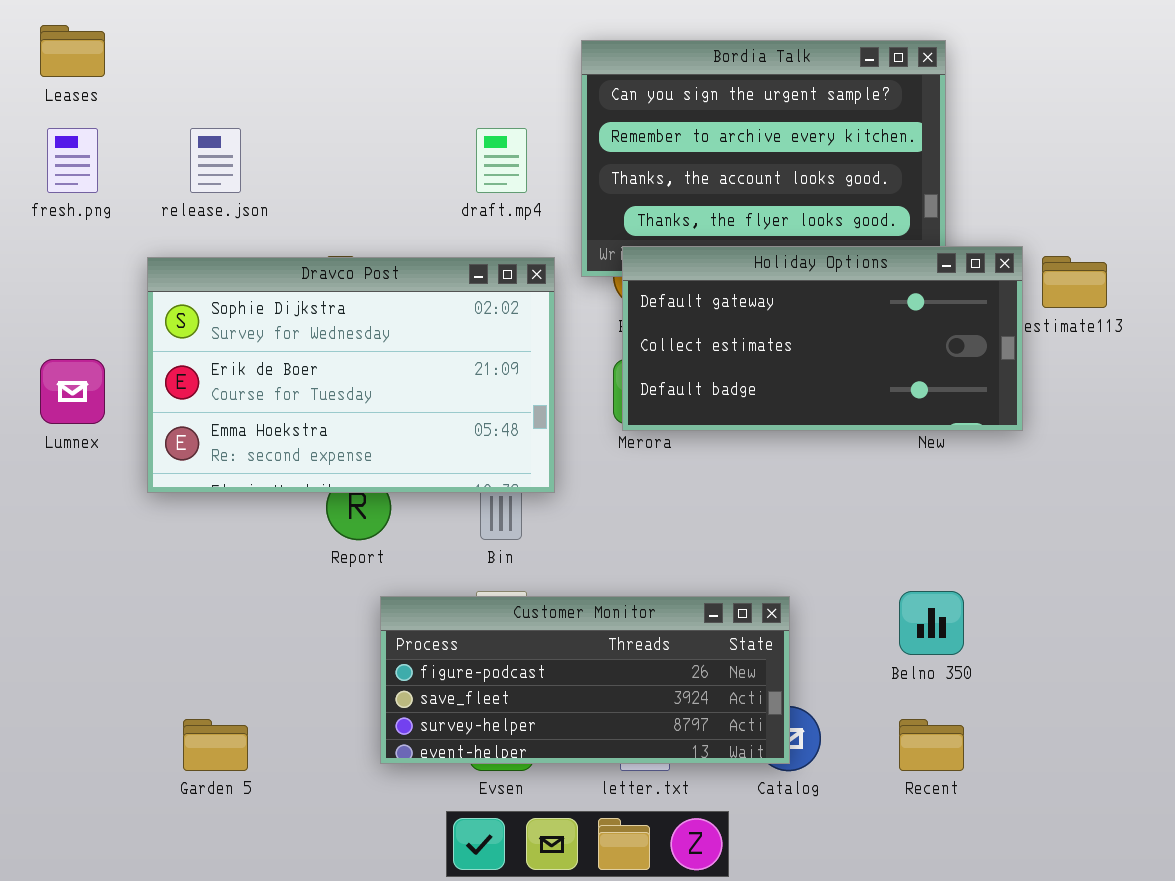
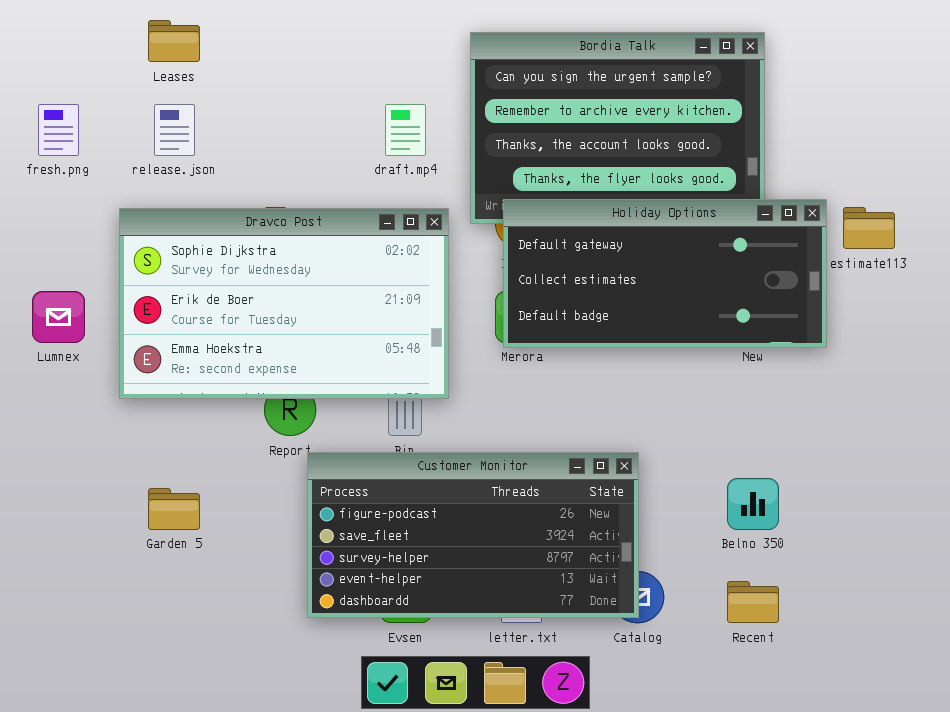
Leases: [40,25,105,77] -> [148,20,200,62], moved
Customer Monitor: [380,596,790,764] -> [307,452,639,618], resized
Garden 5: [183,719,248,771] -> [148,488,200,530], moved

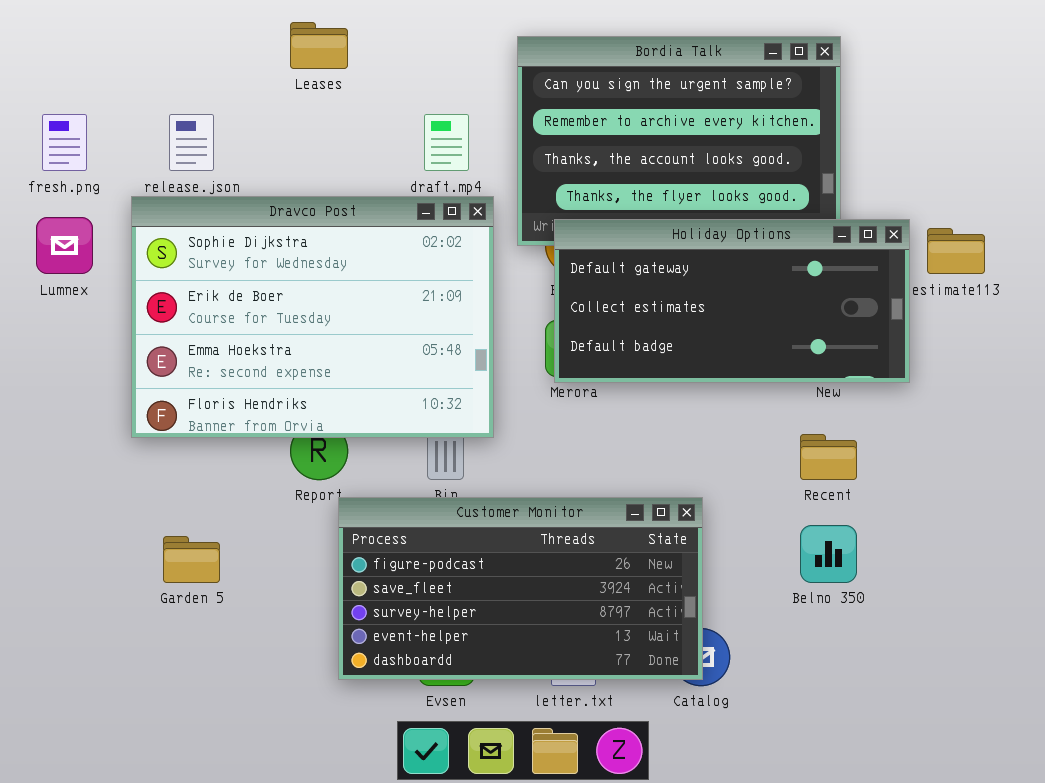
Leases: [148,20,200,62] -> [290,22,348,69], moved
Dravco Post: [119,208,449,399] -> [131,196,494,438], resized
Lumnex: [32,291,85,343] -> [36,217,93,274], moved
Recent: [727,581,779,623] -> [800,434,857,480], moved

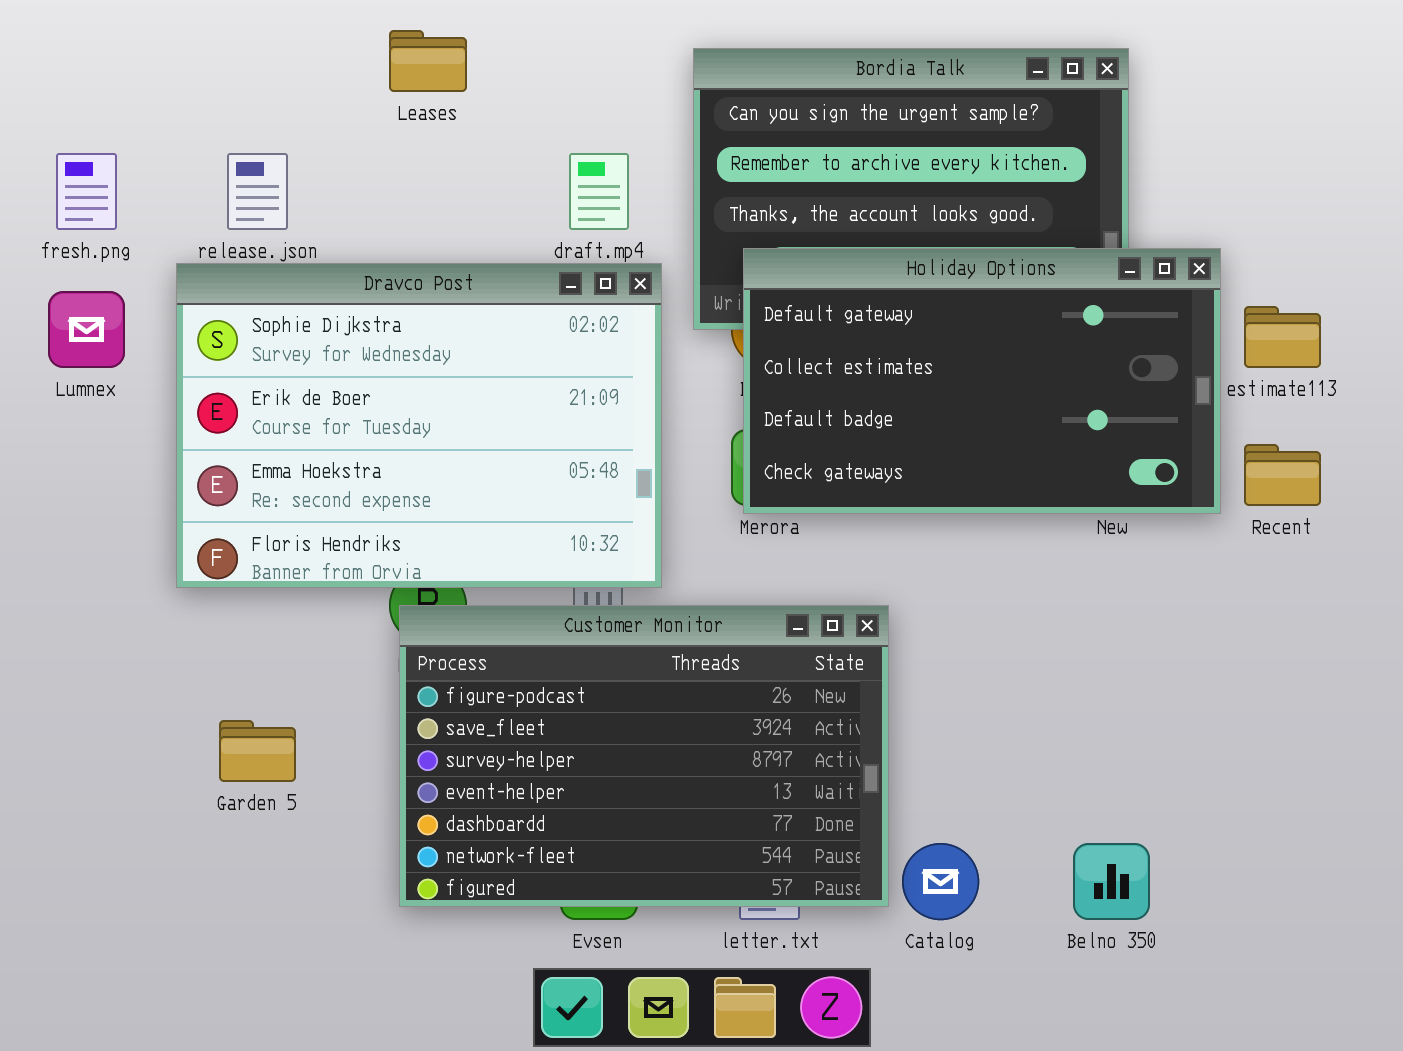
Holiday Options: [554,219,910,383] -> [743,248,1221,514], resized
Recent: [800,434,857,480] -> [1244,444,1321,506], moved
Customer Monitor: [338,497,703,680] -> [399,605,889,907], moved, resized
Belno 350: [800,525,857,583] -> [1073,843,1150,920], moved

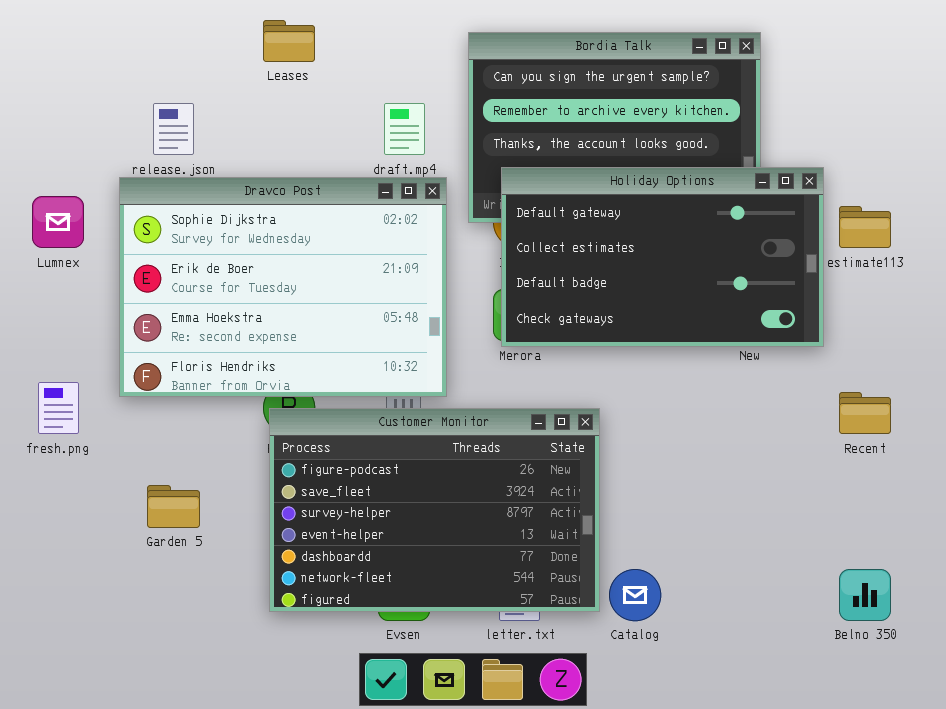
fresh.png: [56,153,117,230] -> [38,382,79,434], moved
Recent: [1244,444,1321,506] -> [839,392,891,434], moved
Belno 350: [1073,843,1150,920] -> [839,569,891,621], moved

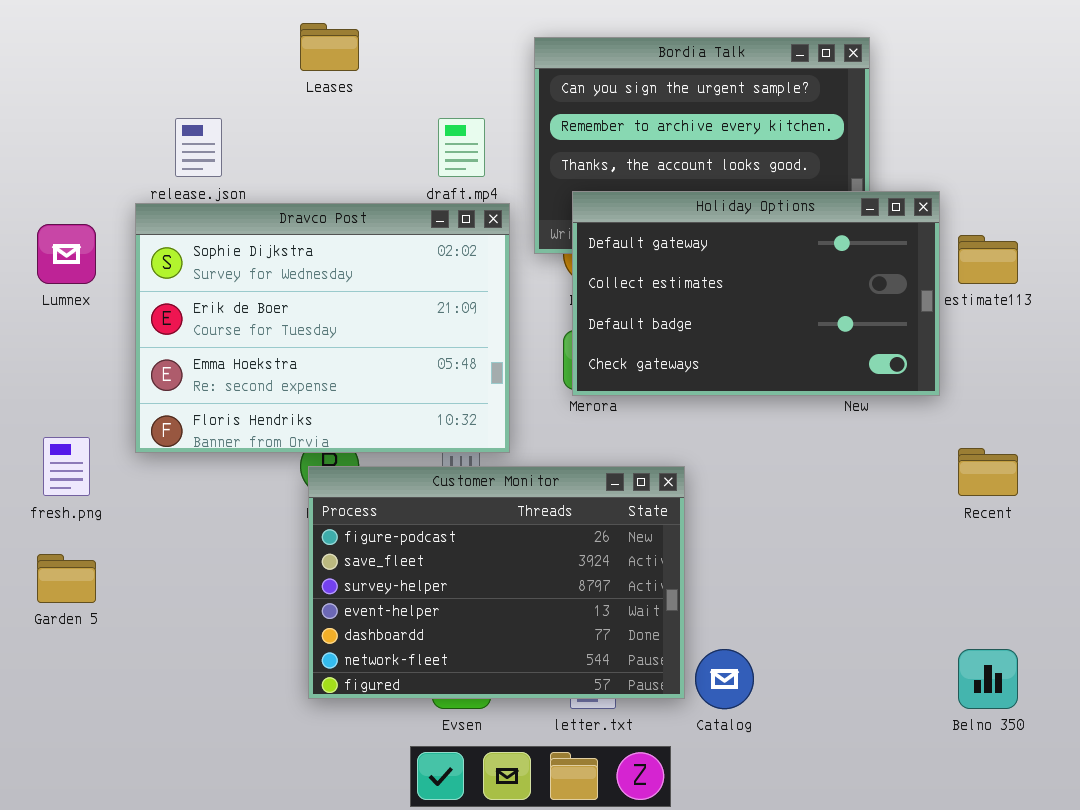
Garden 5: [147,485,200,528] -> [37,554,96,603], moved

